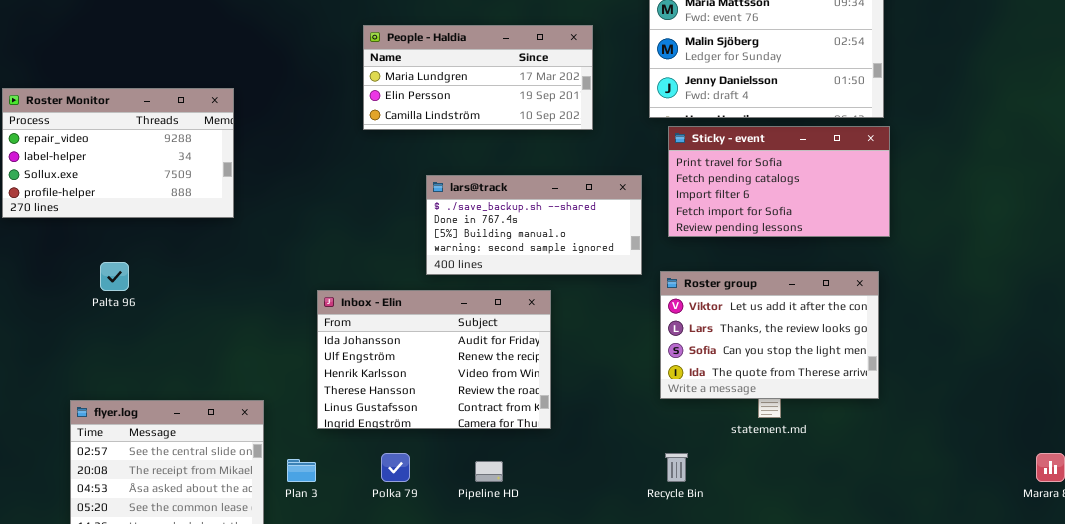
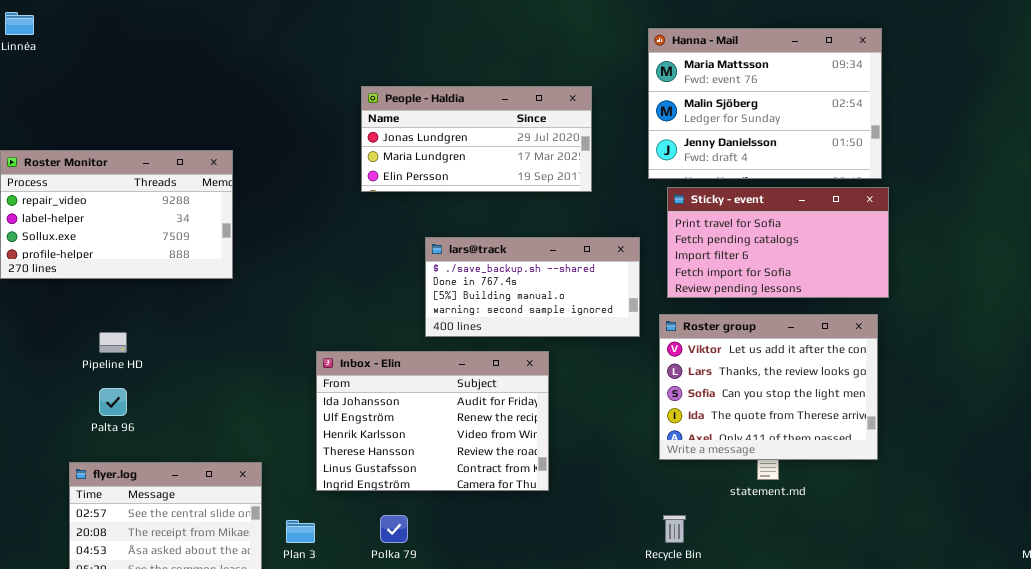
People - Haldia: [363,25,593,130] -> [361,86,592,192], scrolled up 1 row
Palta 96: [100,262,129,291] -> [99,388,127,416], moved
Roster group: [660,271,879,399] -> [659,314,878,460], resized
Pipeline HD: [475,461,503,482] -> [99,332,127,353], moved

